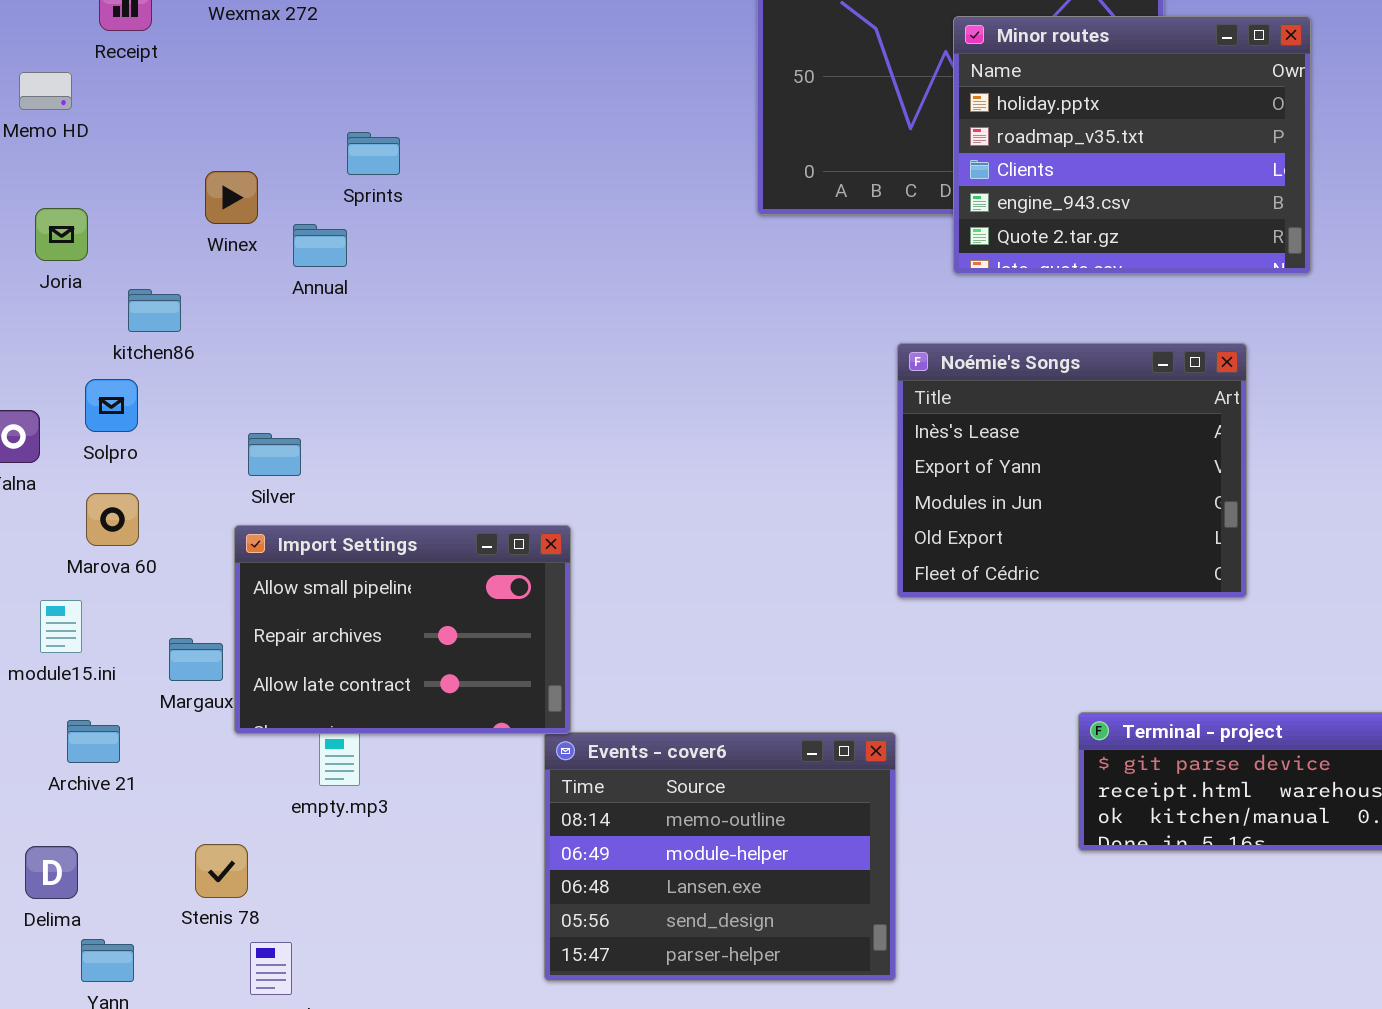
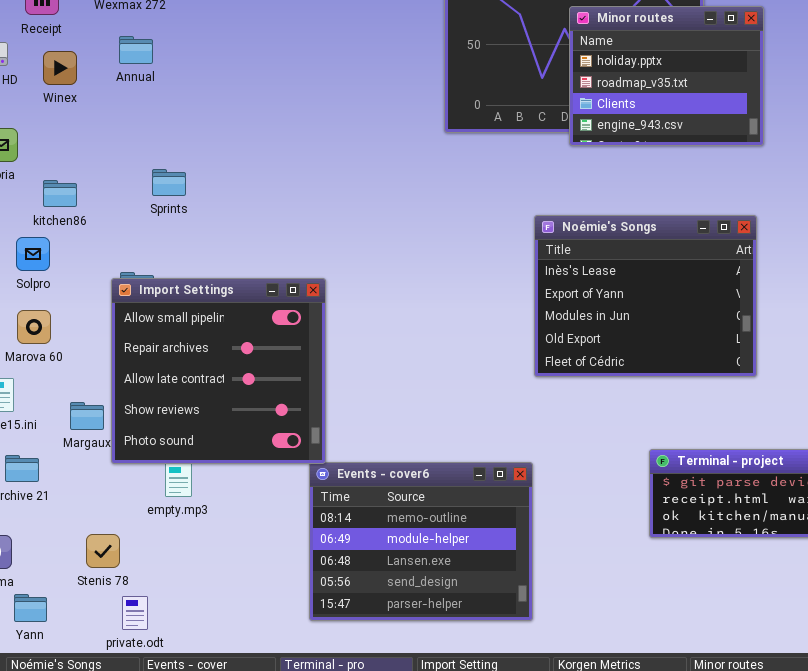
Minor routes: [953,16,1311,274] -> [569,6,764,146], resized
Sprints: [347,132,400,175] -> [152,169,186,196], moved
Winex: [205,171,258,224] -> [43,51,77,85], moved
Annual: [293,224,347,267] -> [119,36,153,64], moved
Import Settings: [234,525,571,734] -> [111,278,326,464], resized

